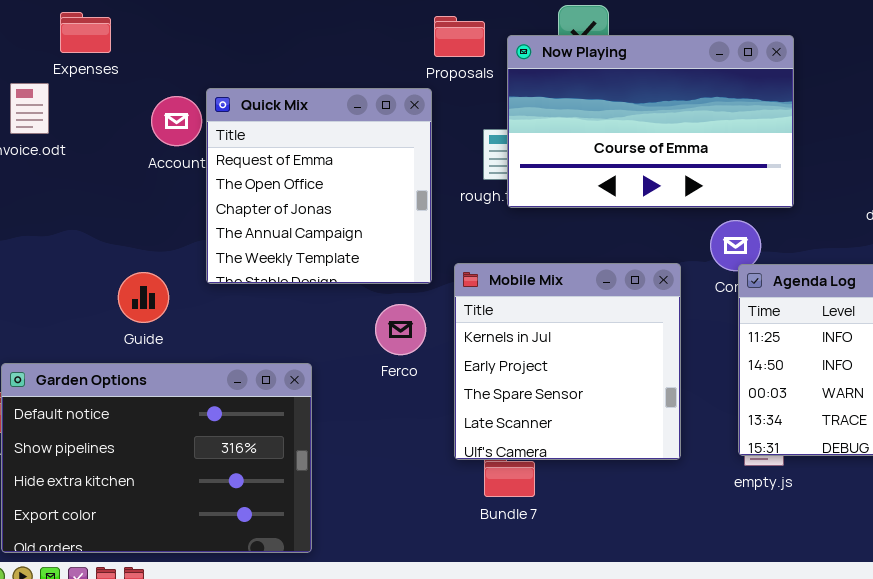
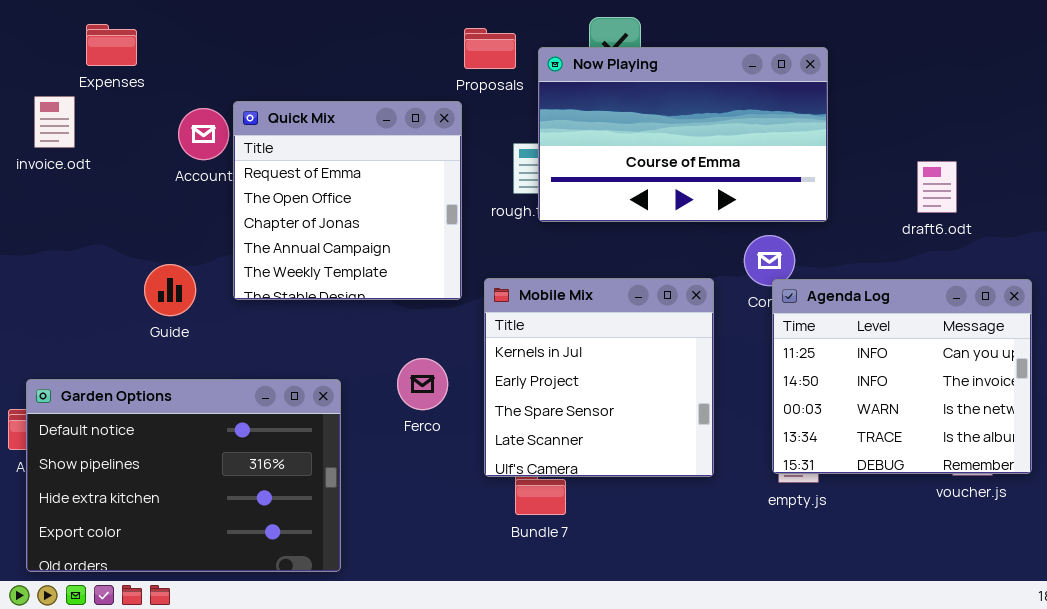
Guide: [118,272,169,323] -> [144,264,196,316], moved
Ferco: [375,304,426,355] -> [397,358,448,410], moved

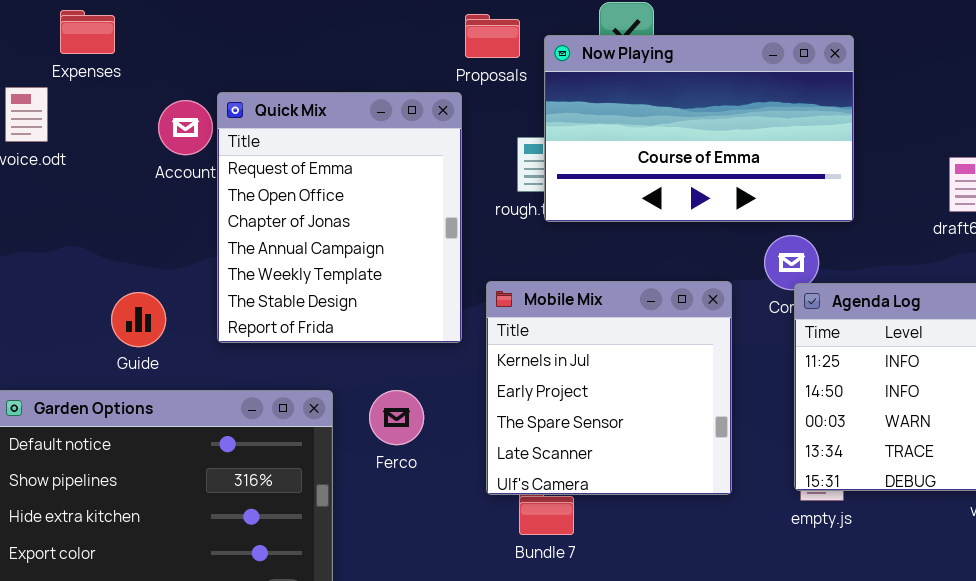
Quick Mix: [233,101,462,300] -> [217,92,462,343], resized
Guide: [144,264,196,316] -> [111,292,166,347], moved
Ferco: [397,358,448,410] -> [369,390,424,445], moved

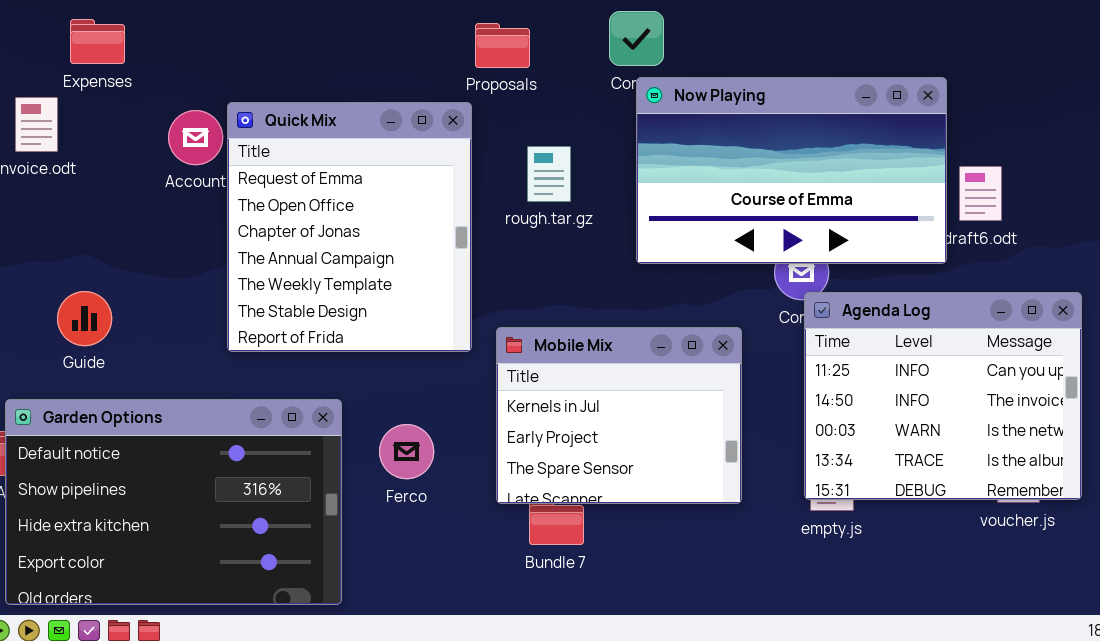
Now Playing: [544,35,854,222] -> [636,77,947,264], moved
Mobile Mix: [486,281,732,495] -> [496,327,742,504], resized
Guide: [111,292,166,347] -> [57,291,112,346], moved
Ferco: [369,390,424,445] -> [379,424,434,479], moved

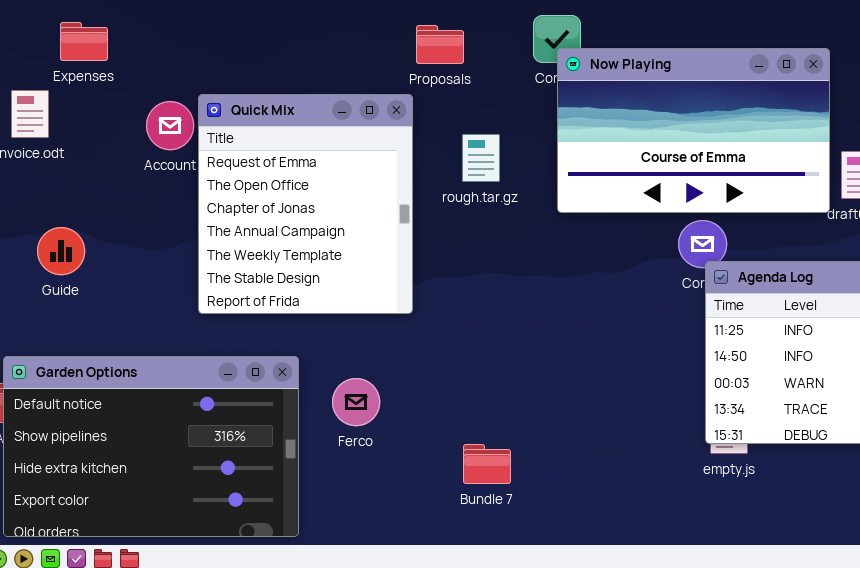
Now Playing: [636,77,947,264] -> [557,48,830,213], moved
Guide: [57,291,112,346] -> [37,227,85,275], moved
Mobile Mix: [496,327,742,504] -> none, closed

